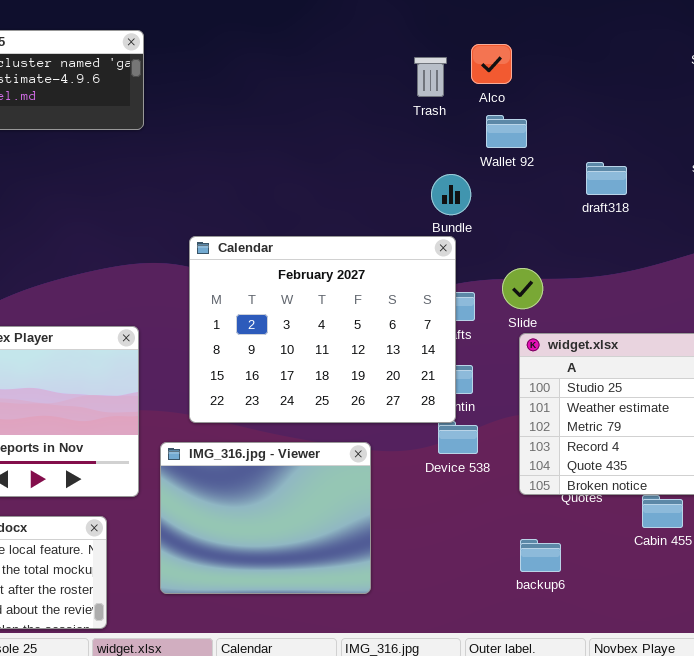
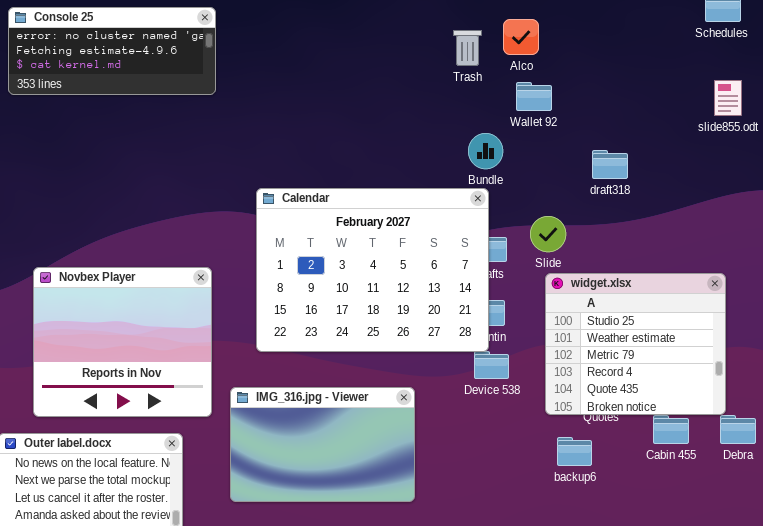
draft318: [586,162,627,195] -> [592,150,628,179], moved
IMG_316.jpg - Viewer: [160,442,371,594] -> [230,387,415,502], resized
backup6: [520,539,561,572] -> [557,437,592,466], moved

